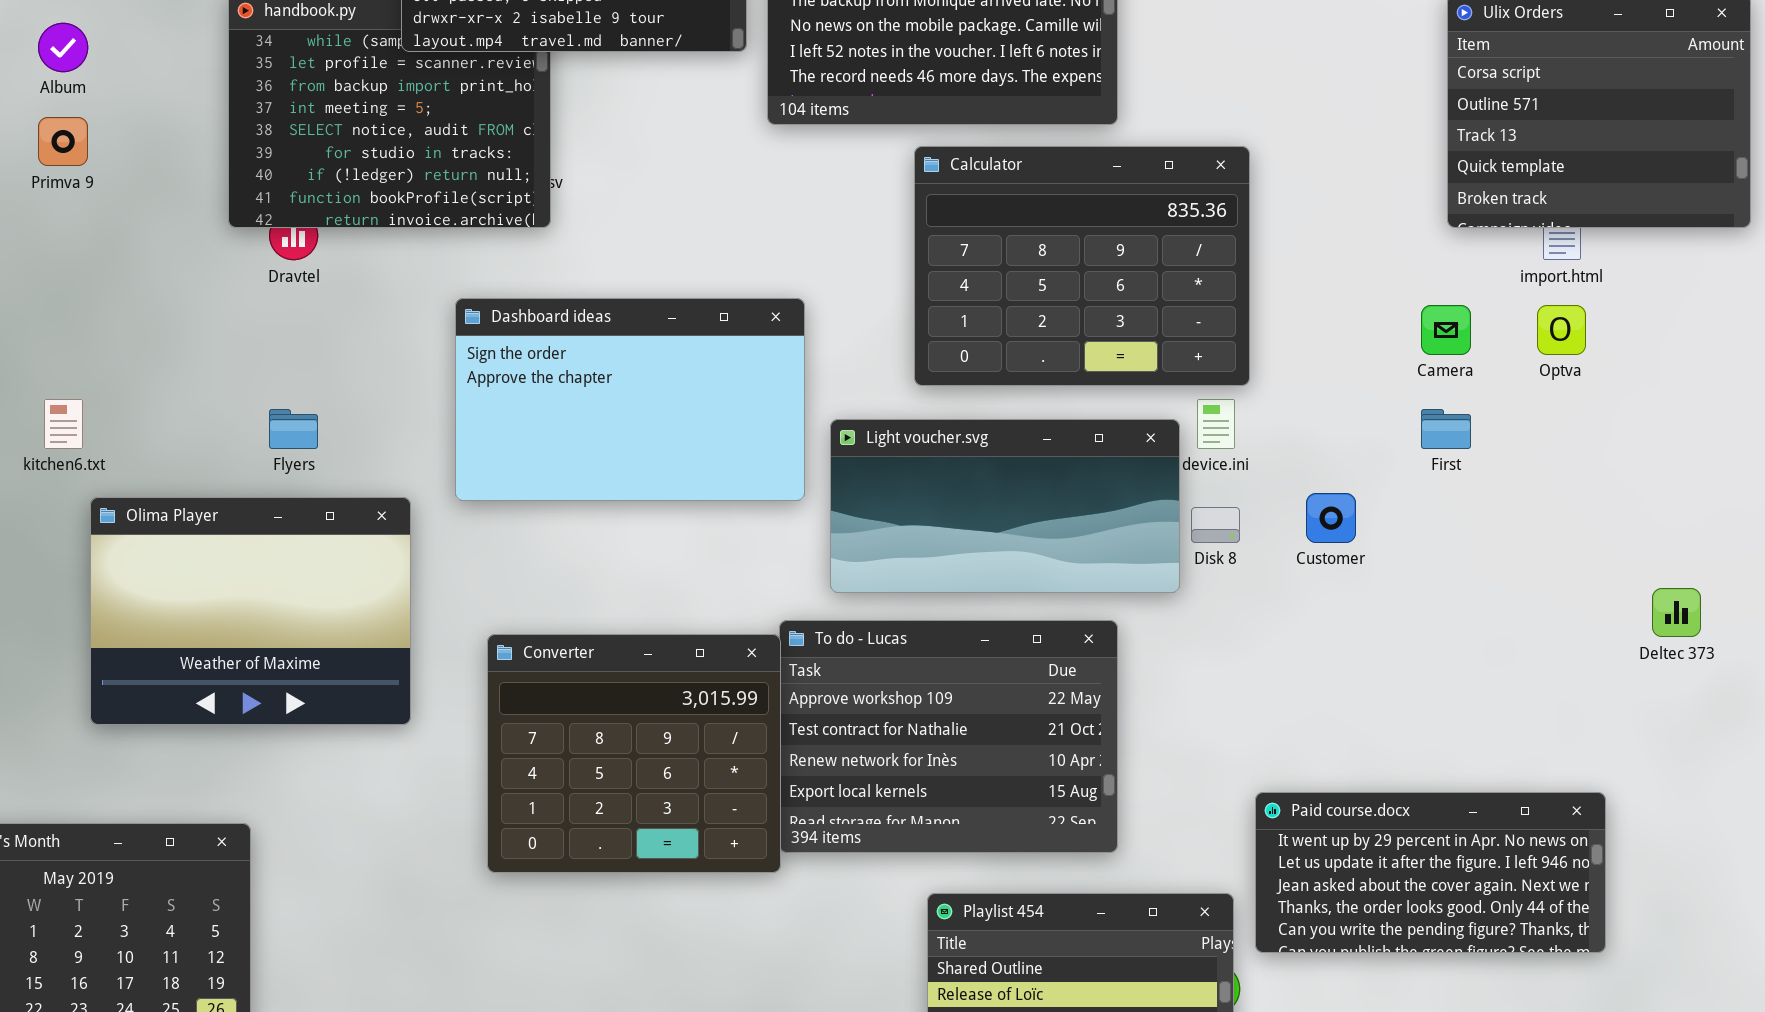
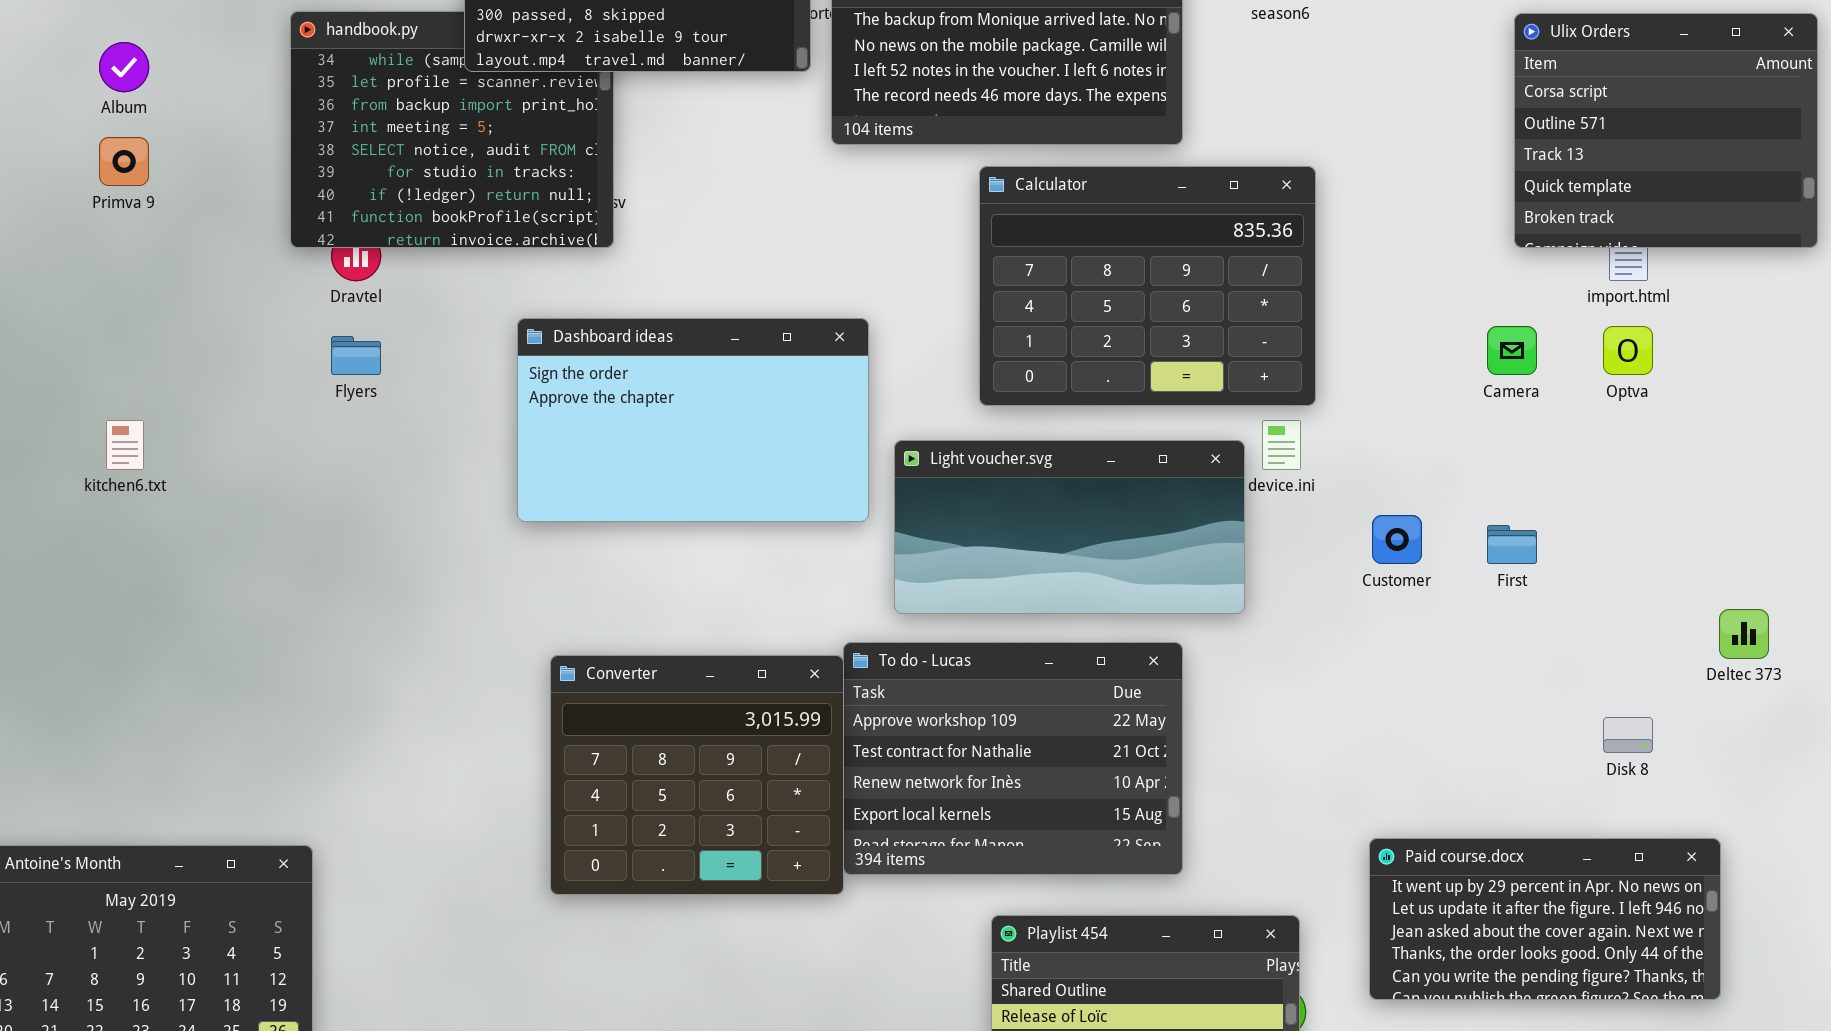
Flyers: [269,409,318,449] -> [331,336,381,375], moved
First: [1421,409,1471,449] -> [1487,525,1537,564], moved
Olima Player: [90,497,411,725] -> none, closed
Disk 8: [1191,507,1240,543] -> [1603,717,1653,753], moved
Paid course.docx: [1255,792,1606,953] -> [1369,838,1721,1000], moved

